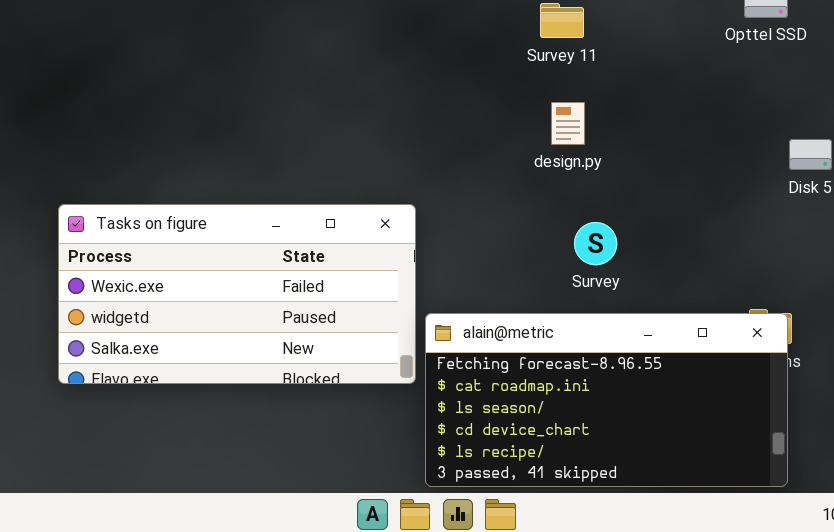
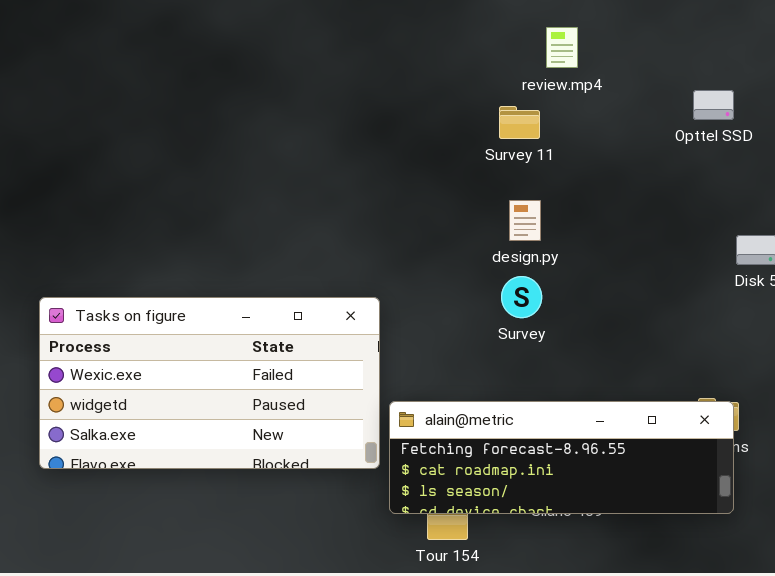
Survey: [574,222,617,265] -> [501,276,542,318], moved
alain@metric: [425,313,788,487] -> [389,401,734,514], resized

